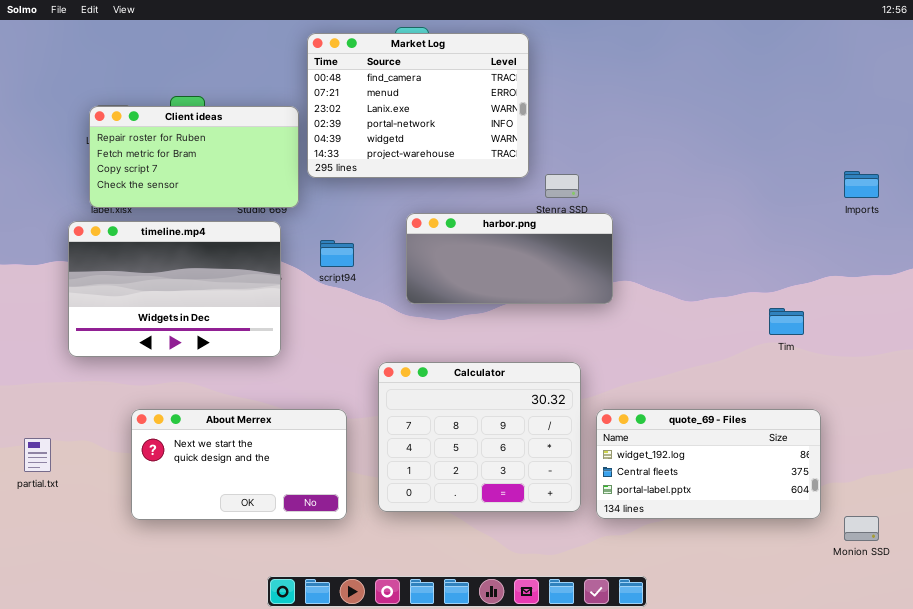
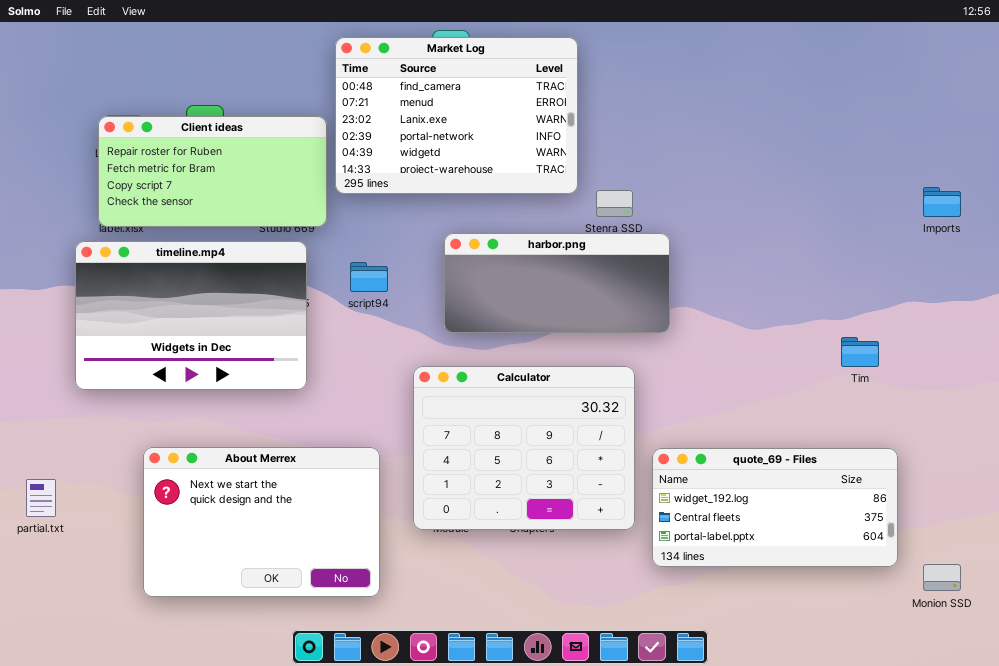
Calculator: [378,362,581,512] -> [413,366,635,530], moved
About Merrex: [131,409,347,520] -> [143,447,380,597], resized

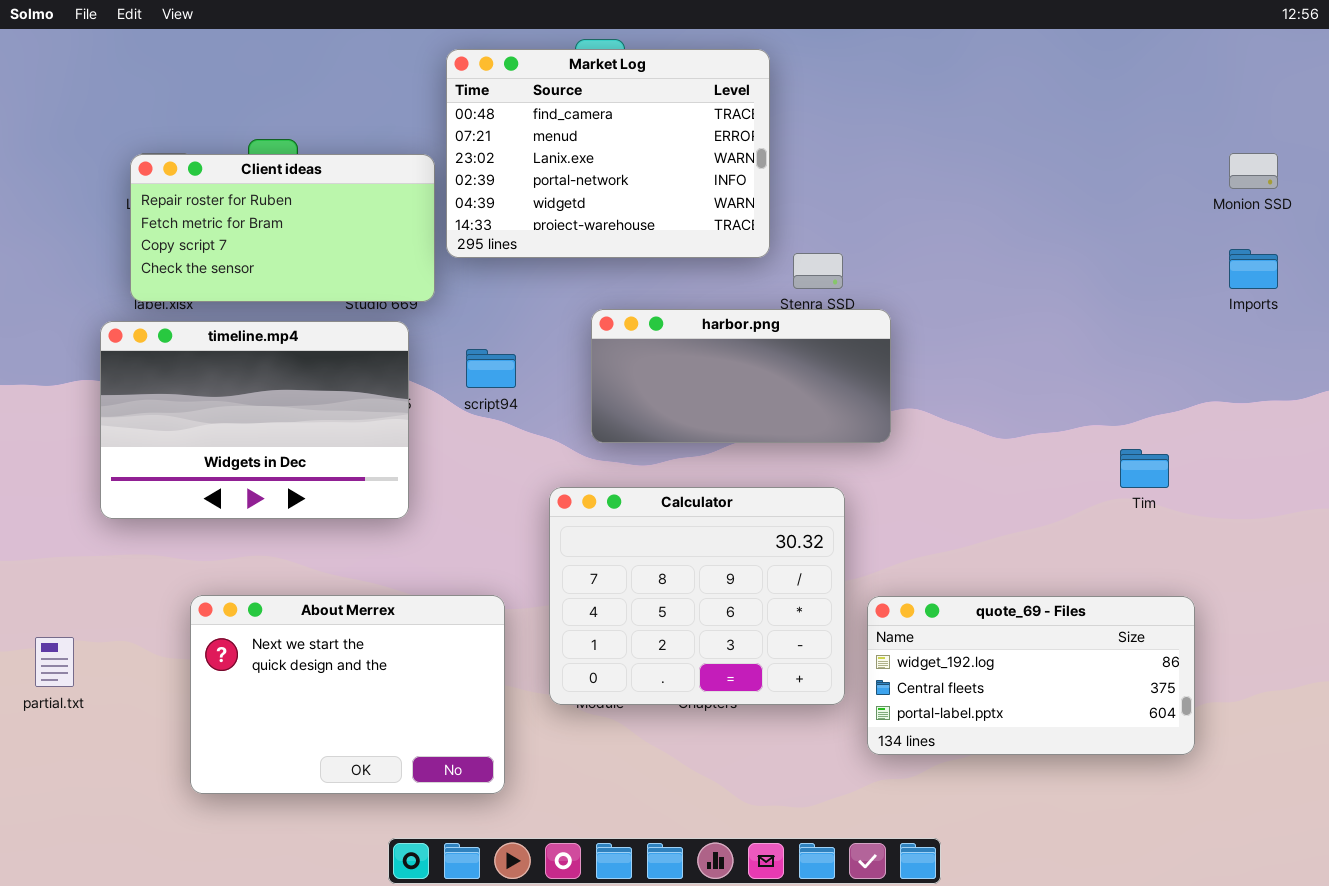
Monion SSD: [923,564,961,591] -> [1229,153,1278,189], moved

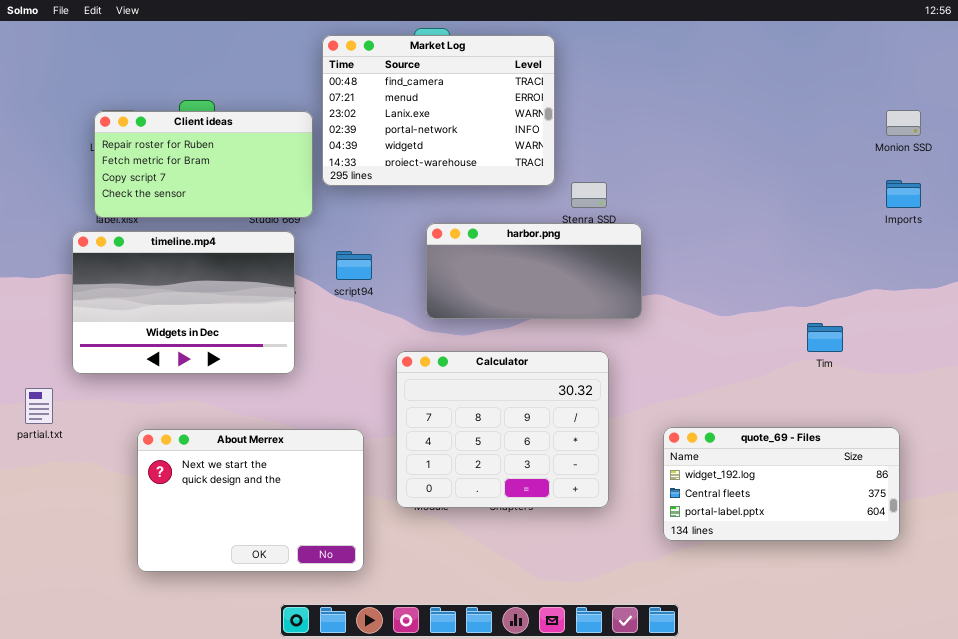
quote_69 - Files: [867,596,1195,755] -> [663,427,900,541], moved
partial.txt: [35,637,74,687] -> [25,388,53,424], moved

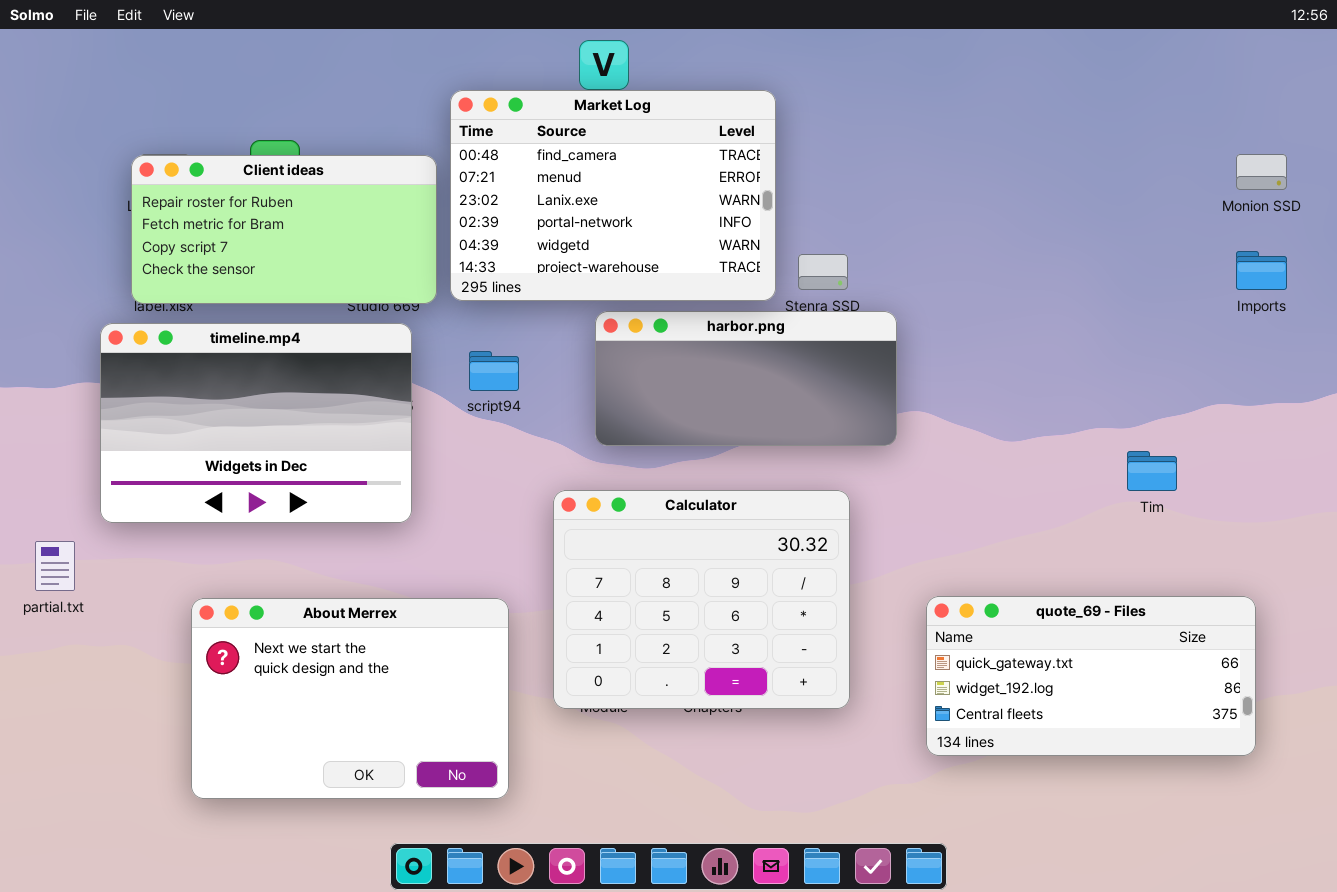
Market Log: [322,35,555,186] -> [450,90,776,301], moved
quote_69 - Files: [663,427,900,541] -> [926,596,1256,756], scrolled up 1 row

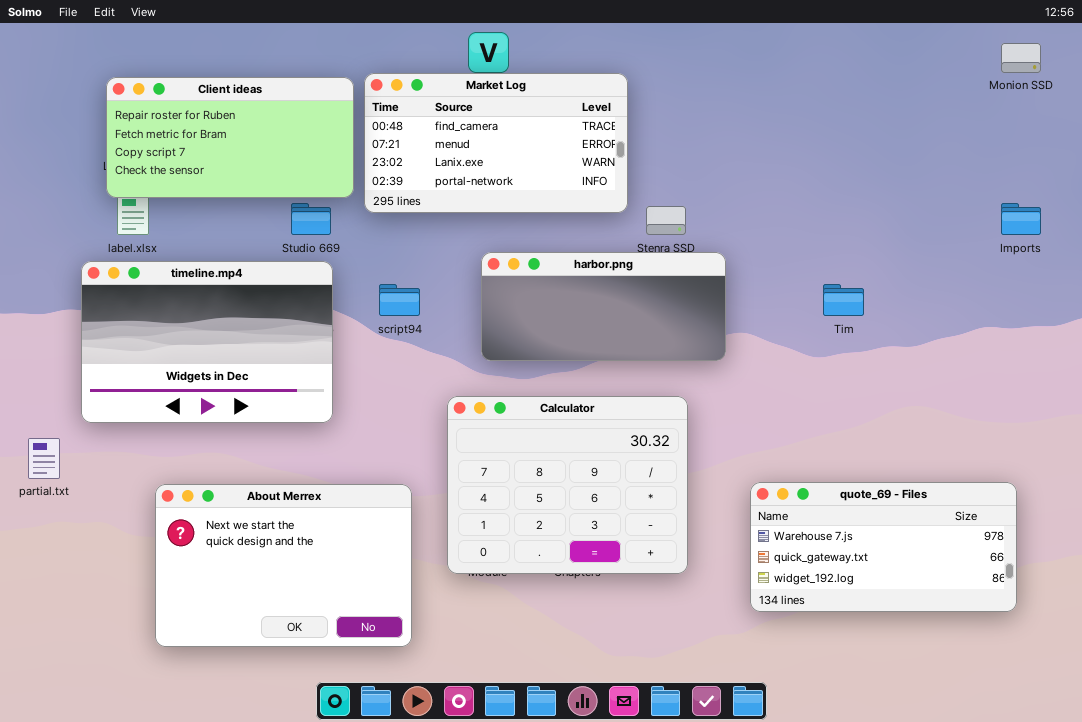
Market Log: [450,90,776,301] -> [364,73,628,213], resized
Monion SSD: [1236,154,1287,190] -> [1001,43,1041,73], moved
Client ideas: [131,155,437,304] -> [106,77,354,198], moved
Tim: [1127,451,1177,491] -> [823,284,864,316], moved
quote_69 - Files: [926,596,1256,756] -> [750,482,1017,612], scrolled up 1 row

